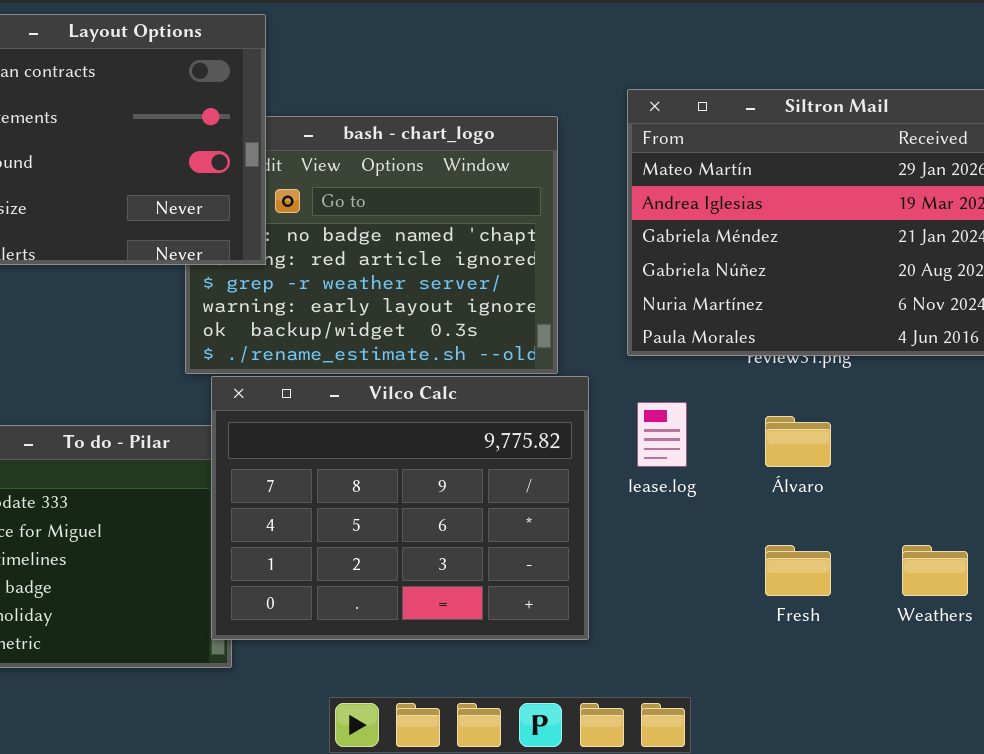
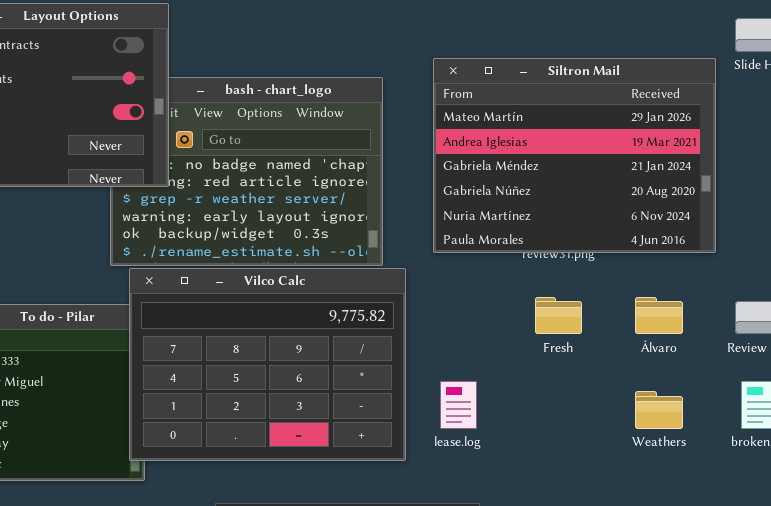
lease.log: [637,402,687,467] -> [440,381,477,429], moved
Álvaro: [765,416,831,467] -> [635,297,683,334], moved
Fresh: [765,545,831,596] -> [535,297,582,334], moved

